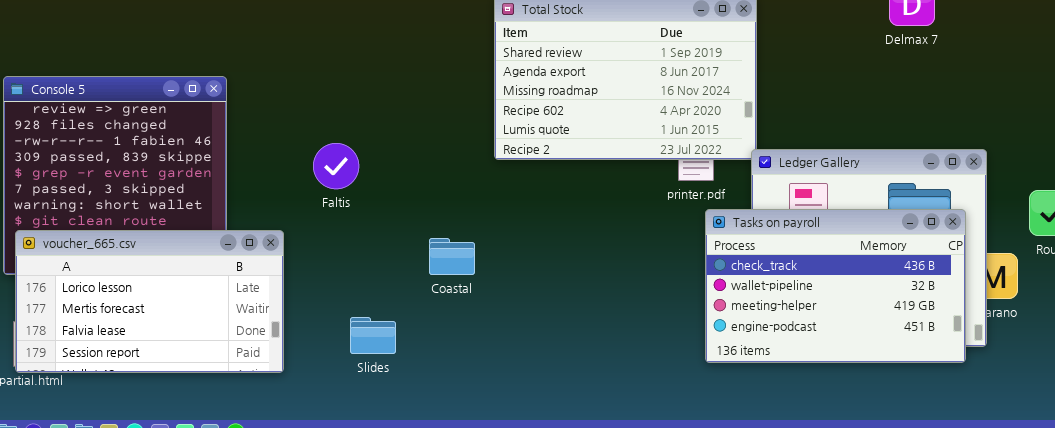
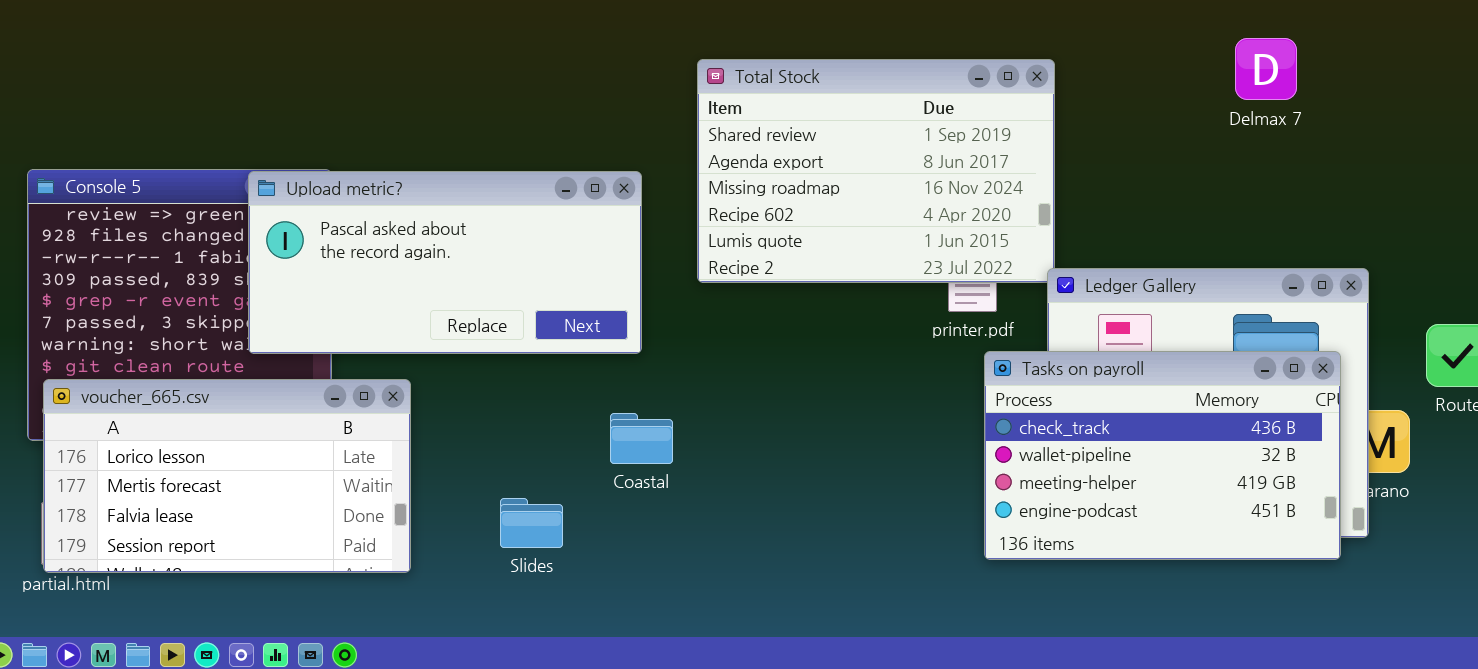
Upload metric?: none -> [248,171,642,354], opened
Coastal: [429,238,475,275] -> [610,413,673,464], moved

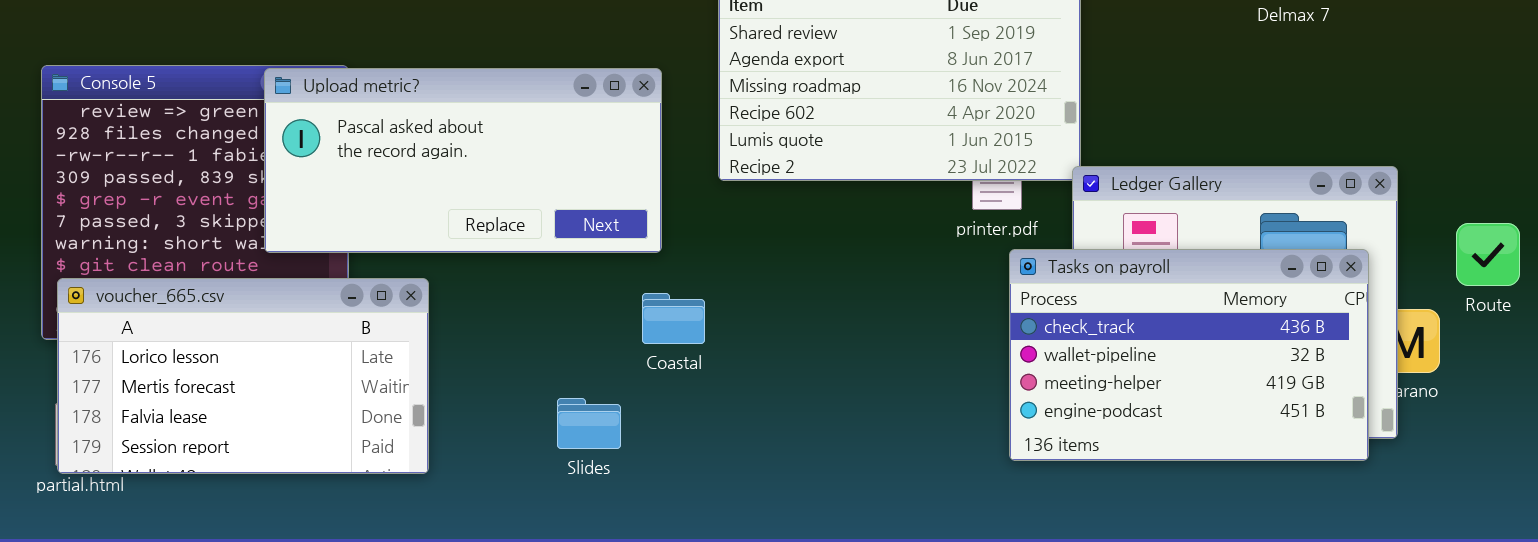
Coastal: [610,413,673,464] -> [642,293,705,344], moved
Slides: [500,498,563,548] -> [557,398,621,449], moved

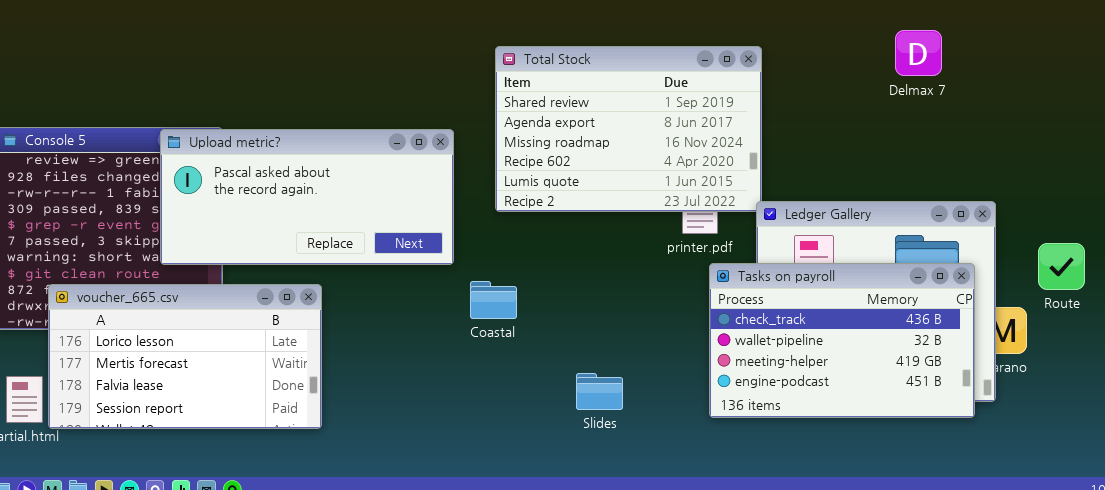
voucher_665.csv: [57,278,429,474] -> [48,284,322,429], moved
Coastal: [642,293,705,344] -> [470,281,517,319], moved
Slides: [557,398,621,449] -> [576,373,623,410], moved

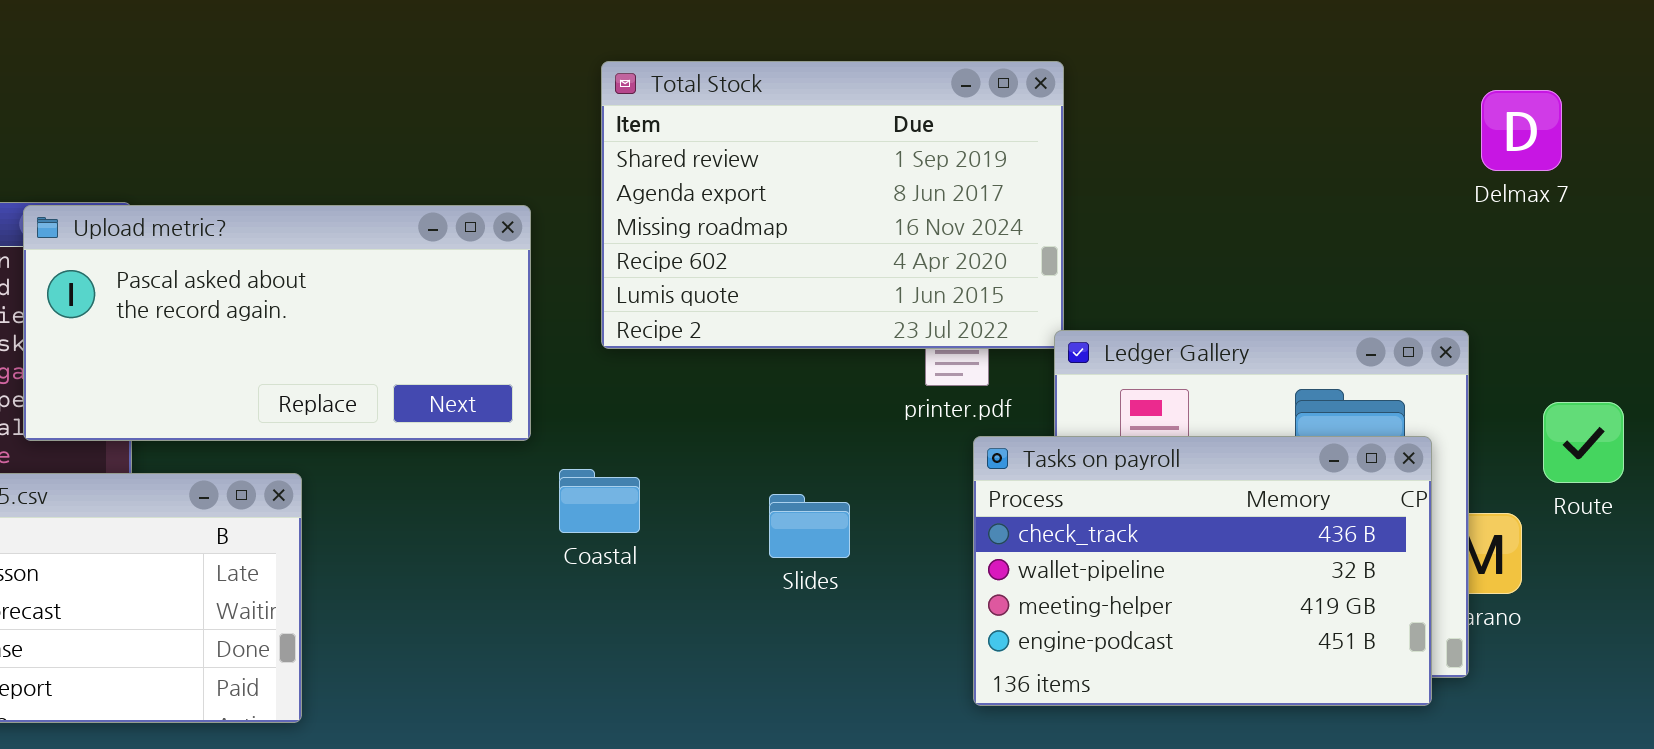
Delmax 7: [895,30,942,76] -> [1481,90,1562,171], moved
Slides: [576,373,623,410] -> [769,494,850,558], moved

